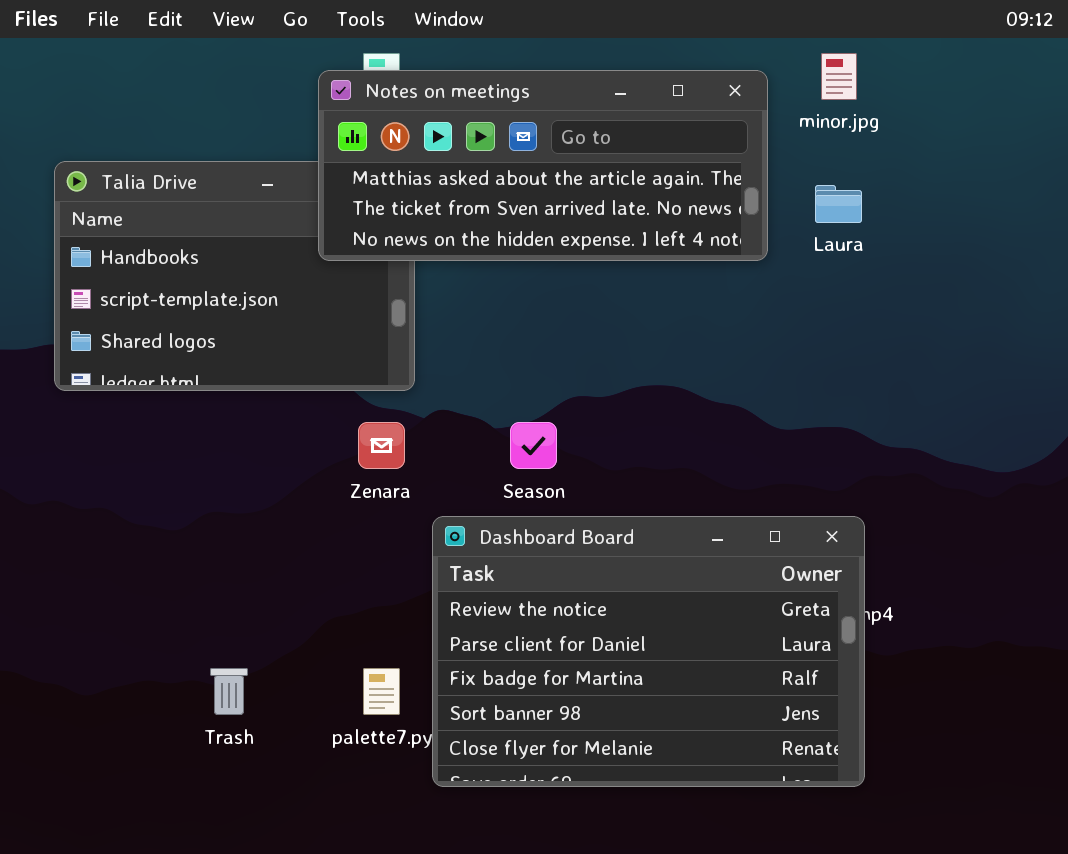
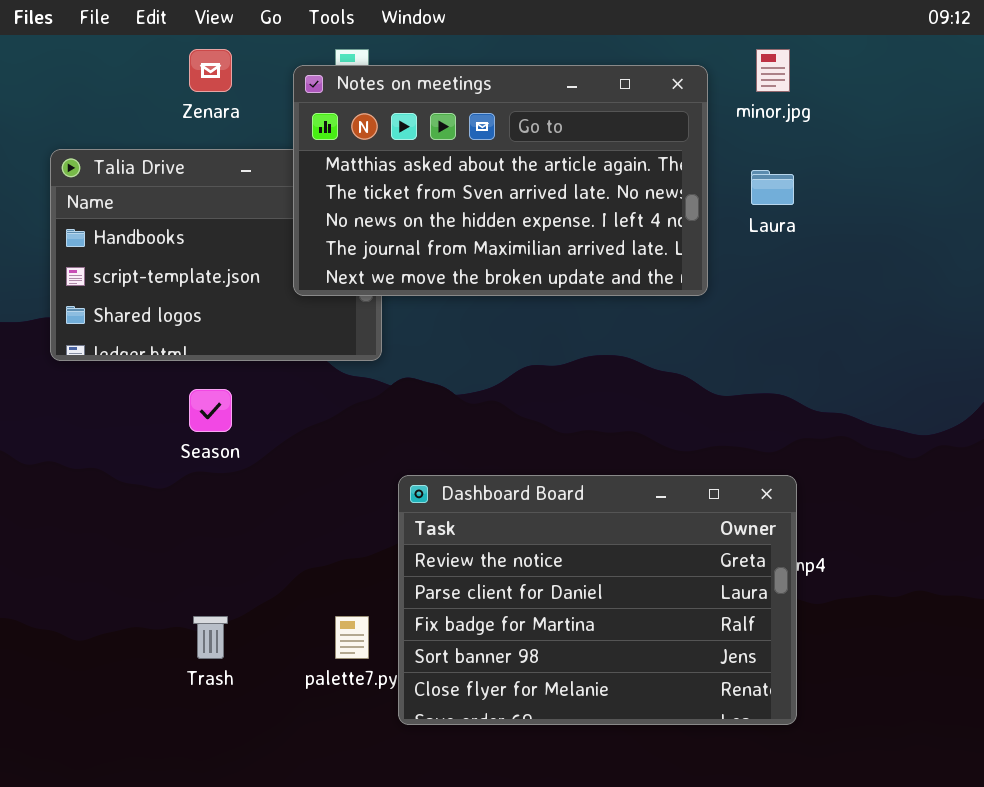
Notes on meetings: [318,70,768,261] -> [293,65,708,296], resized
Zenara: [358,422,405,469] -> [189,49,232,92], moved
Season: [510,422,557,469] -> [189,389,232,432], moved

